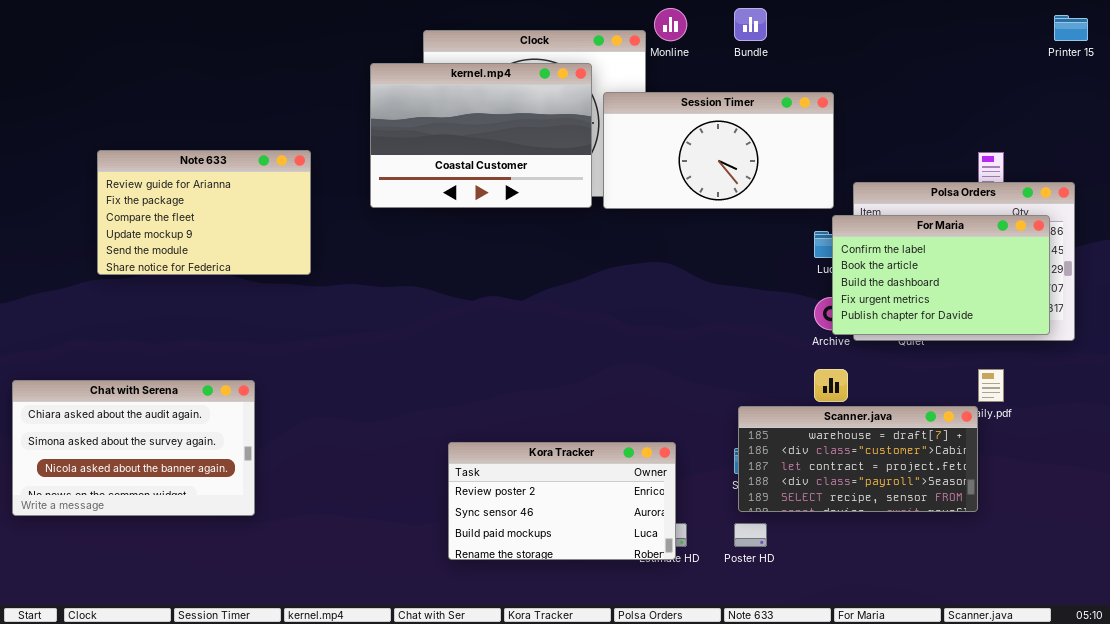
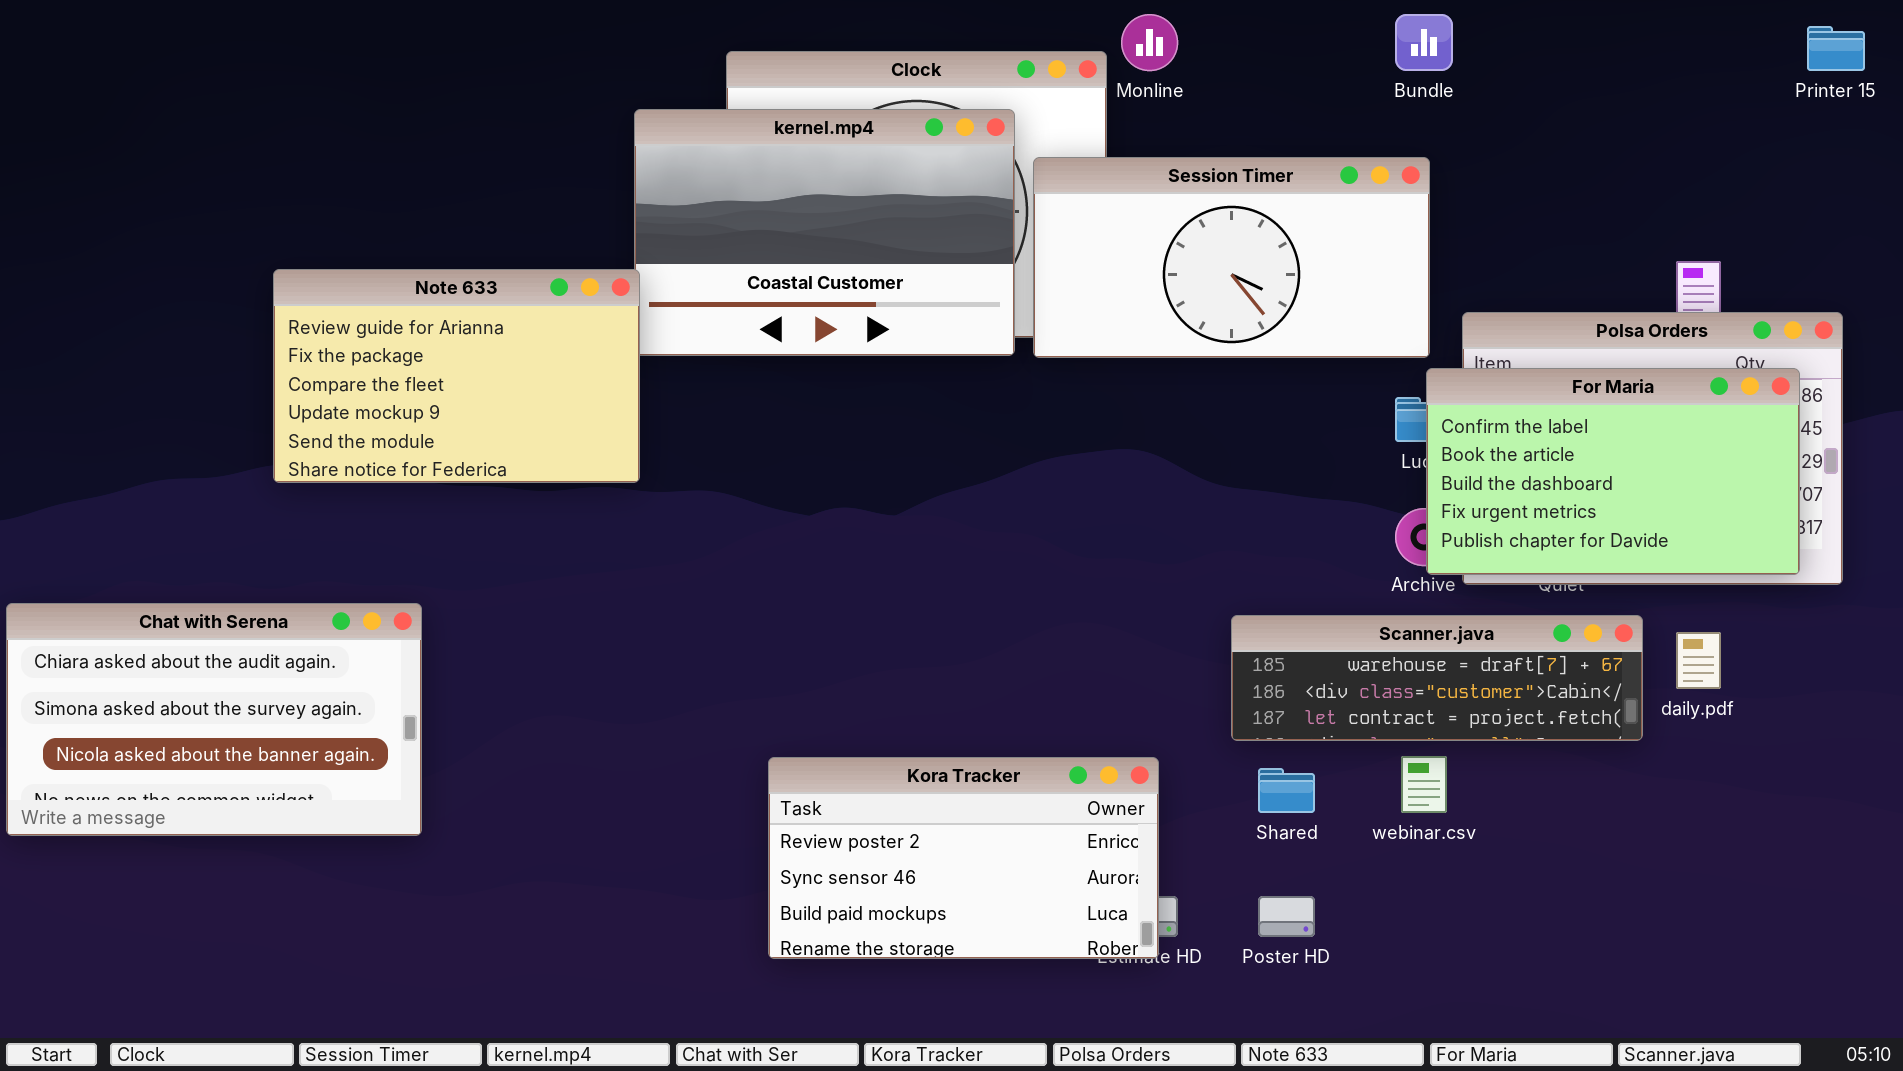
Bundle: [734,8,767,41] -> [1395,14,1453,71], moved
Note 633: [97,150,311,275] -> [273,269,640,483], moved
Chat with Serena: [12,380,255,516] -> [6,603,422,836], moved
Scanner.java: [738,406,978,512] -> [1231,615,1643,741], moved, resized

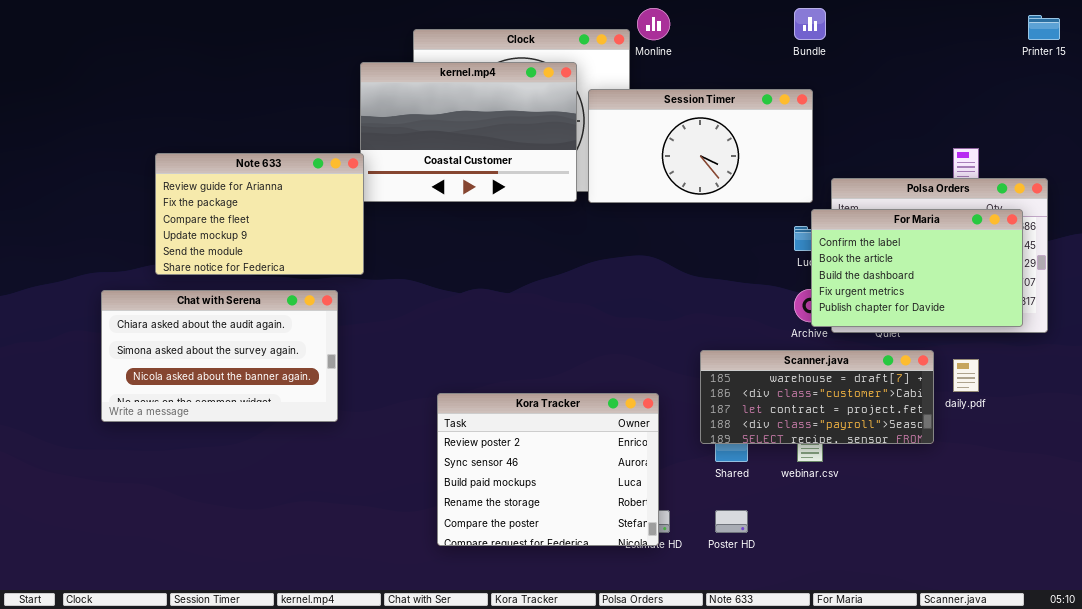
Chat with Serena: [6,603,422,836] -> [101,290,338,422], moved
Scanner.java: [1231,615,1643,741] -> [700,350,934,444], resized
Kora Tracker: [768,757,1159,959] -> [437,393,659,546], resized

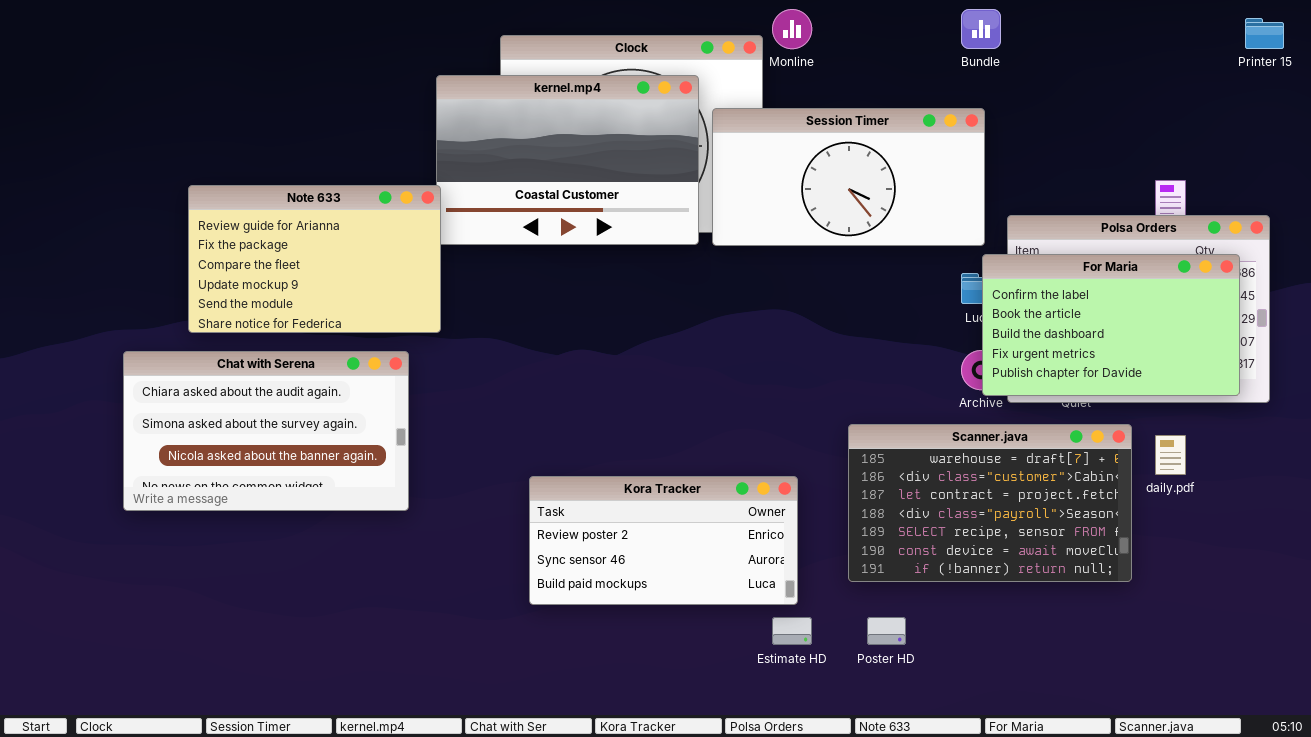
Scanner.java: [700,350,934,444] -> [848,424,1132,582], resized
Kora Tracker: [437,393,659,546] -> [529,476,798,605], resized

